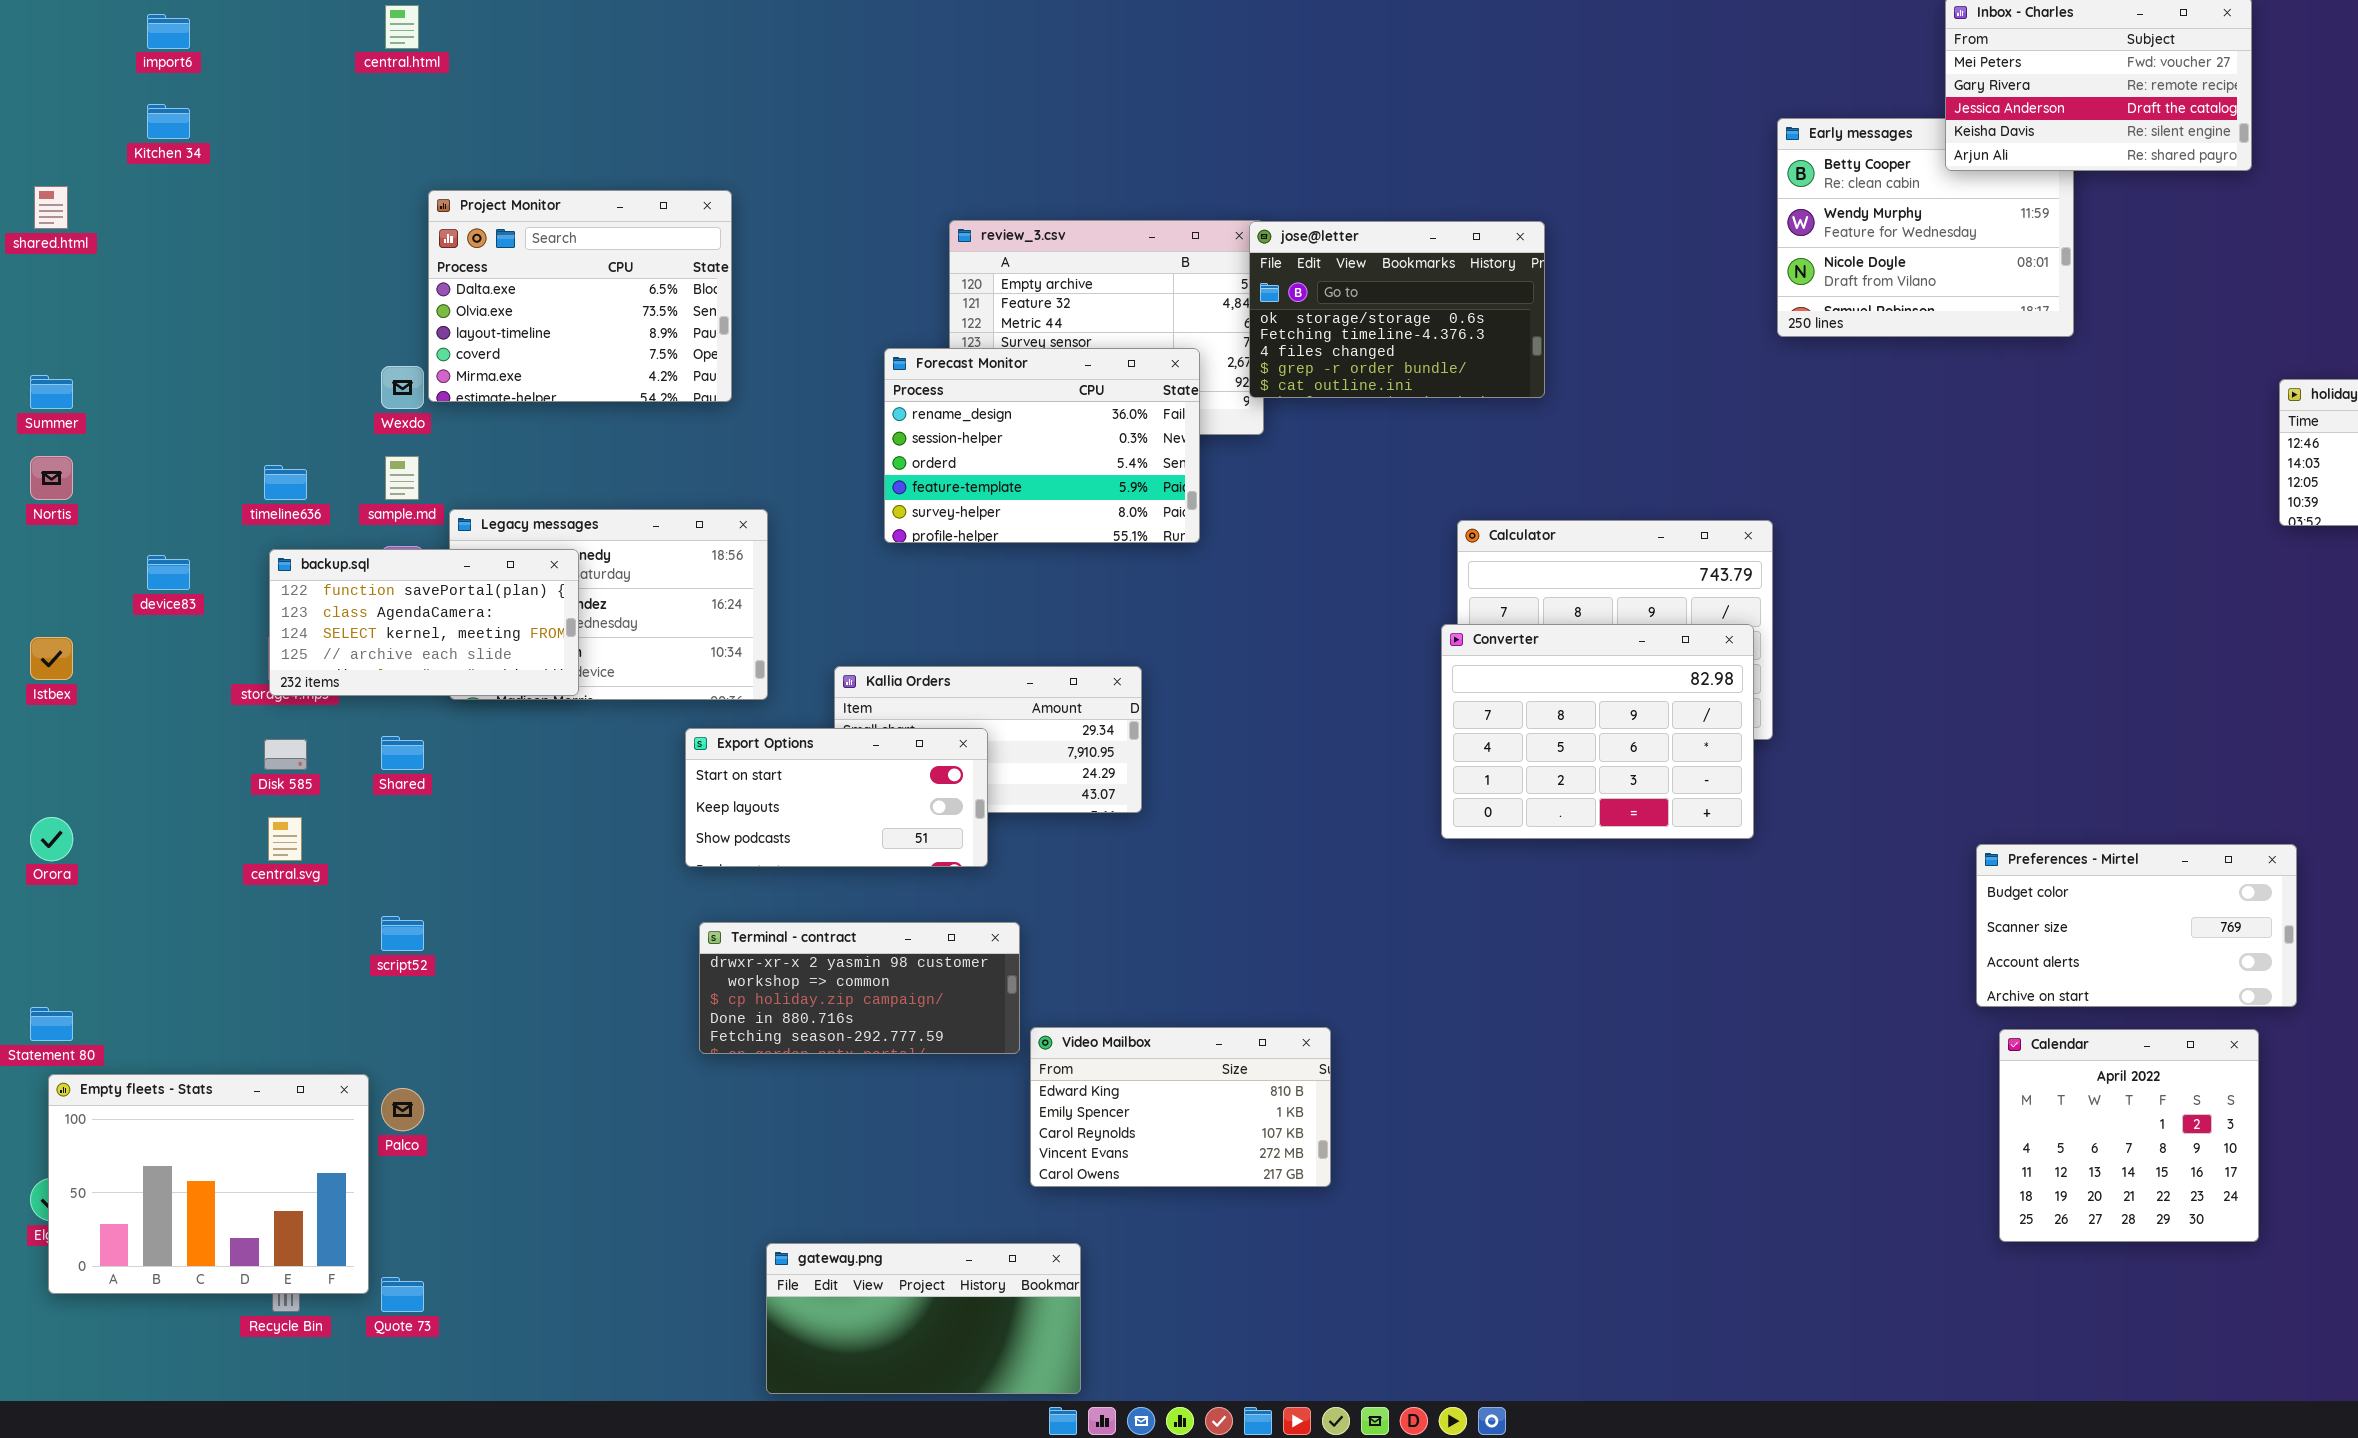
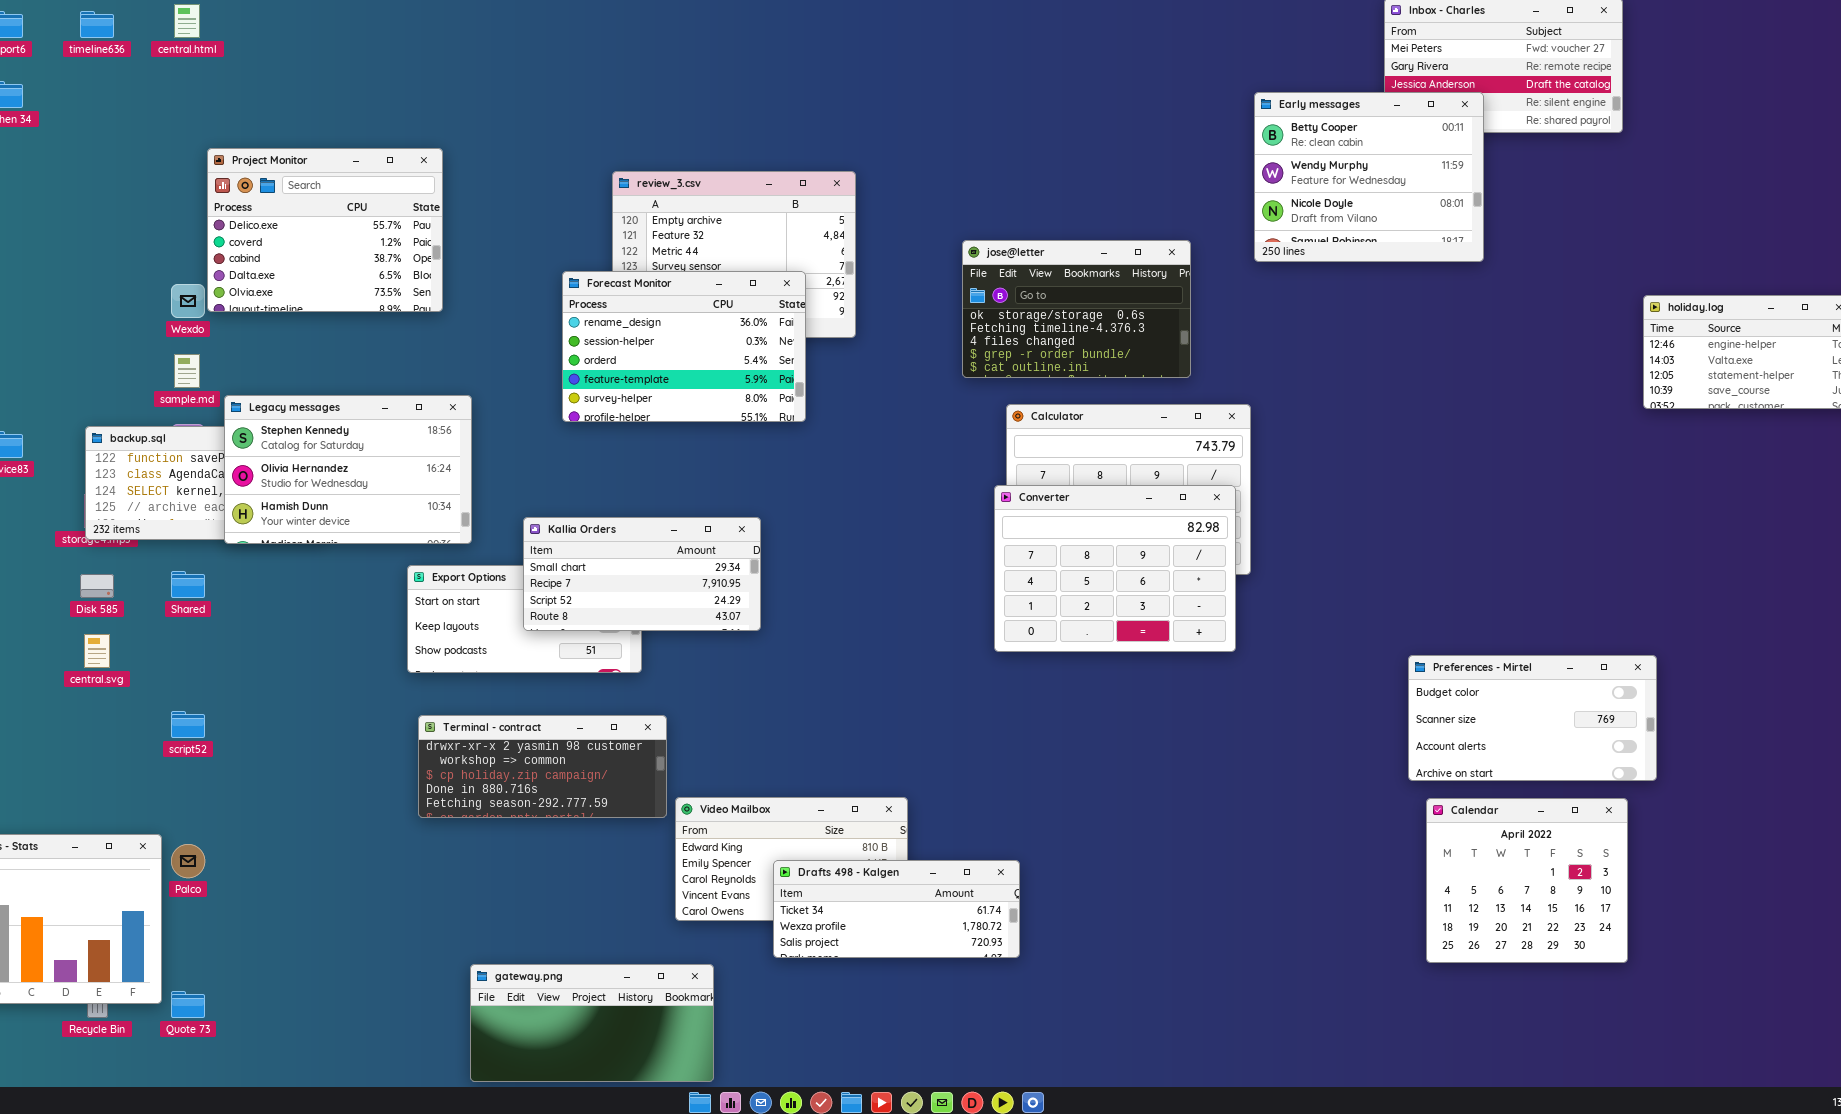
Early messages: [1777,118,2074,337] -> [1254,92,1484,262], raised
Project Monitor: [428,190,732,402] -> [207,148,443,312], scrolled up 3 rows
jose@letter: [1249,221,1545,398] -> [962,240,1191,378], moved
timeline636: [264,465,307,500] -> [80,11,114,38], moved
Legacy messages: [449,509,768,700] -> [224,395,472,544], raised
Kallia Orders: [834,666,1142,813] -> [523,517,761,631], raised
Drafts 498 - Kalgen: none -> [773,860,1020,958], opened

